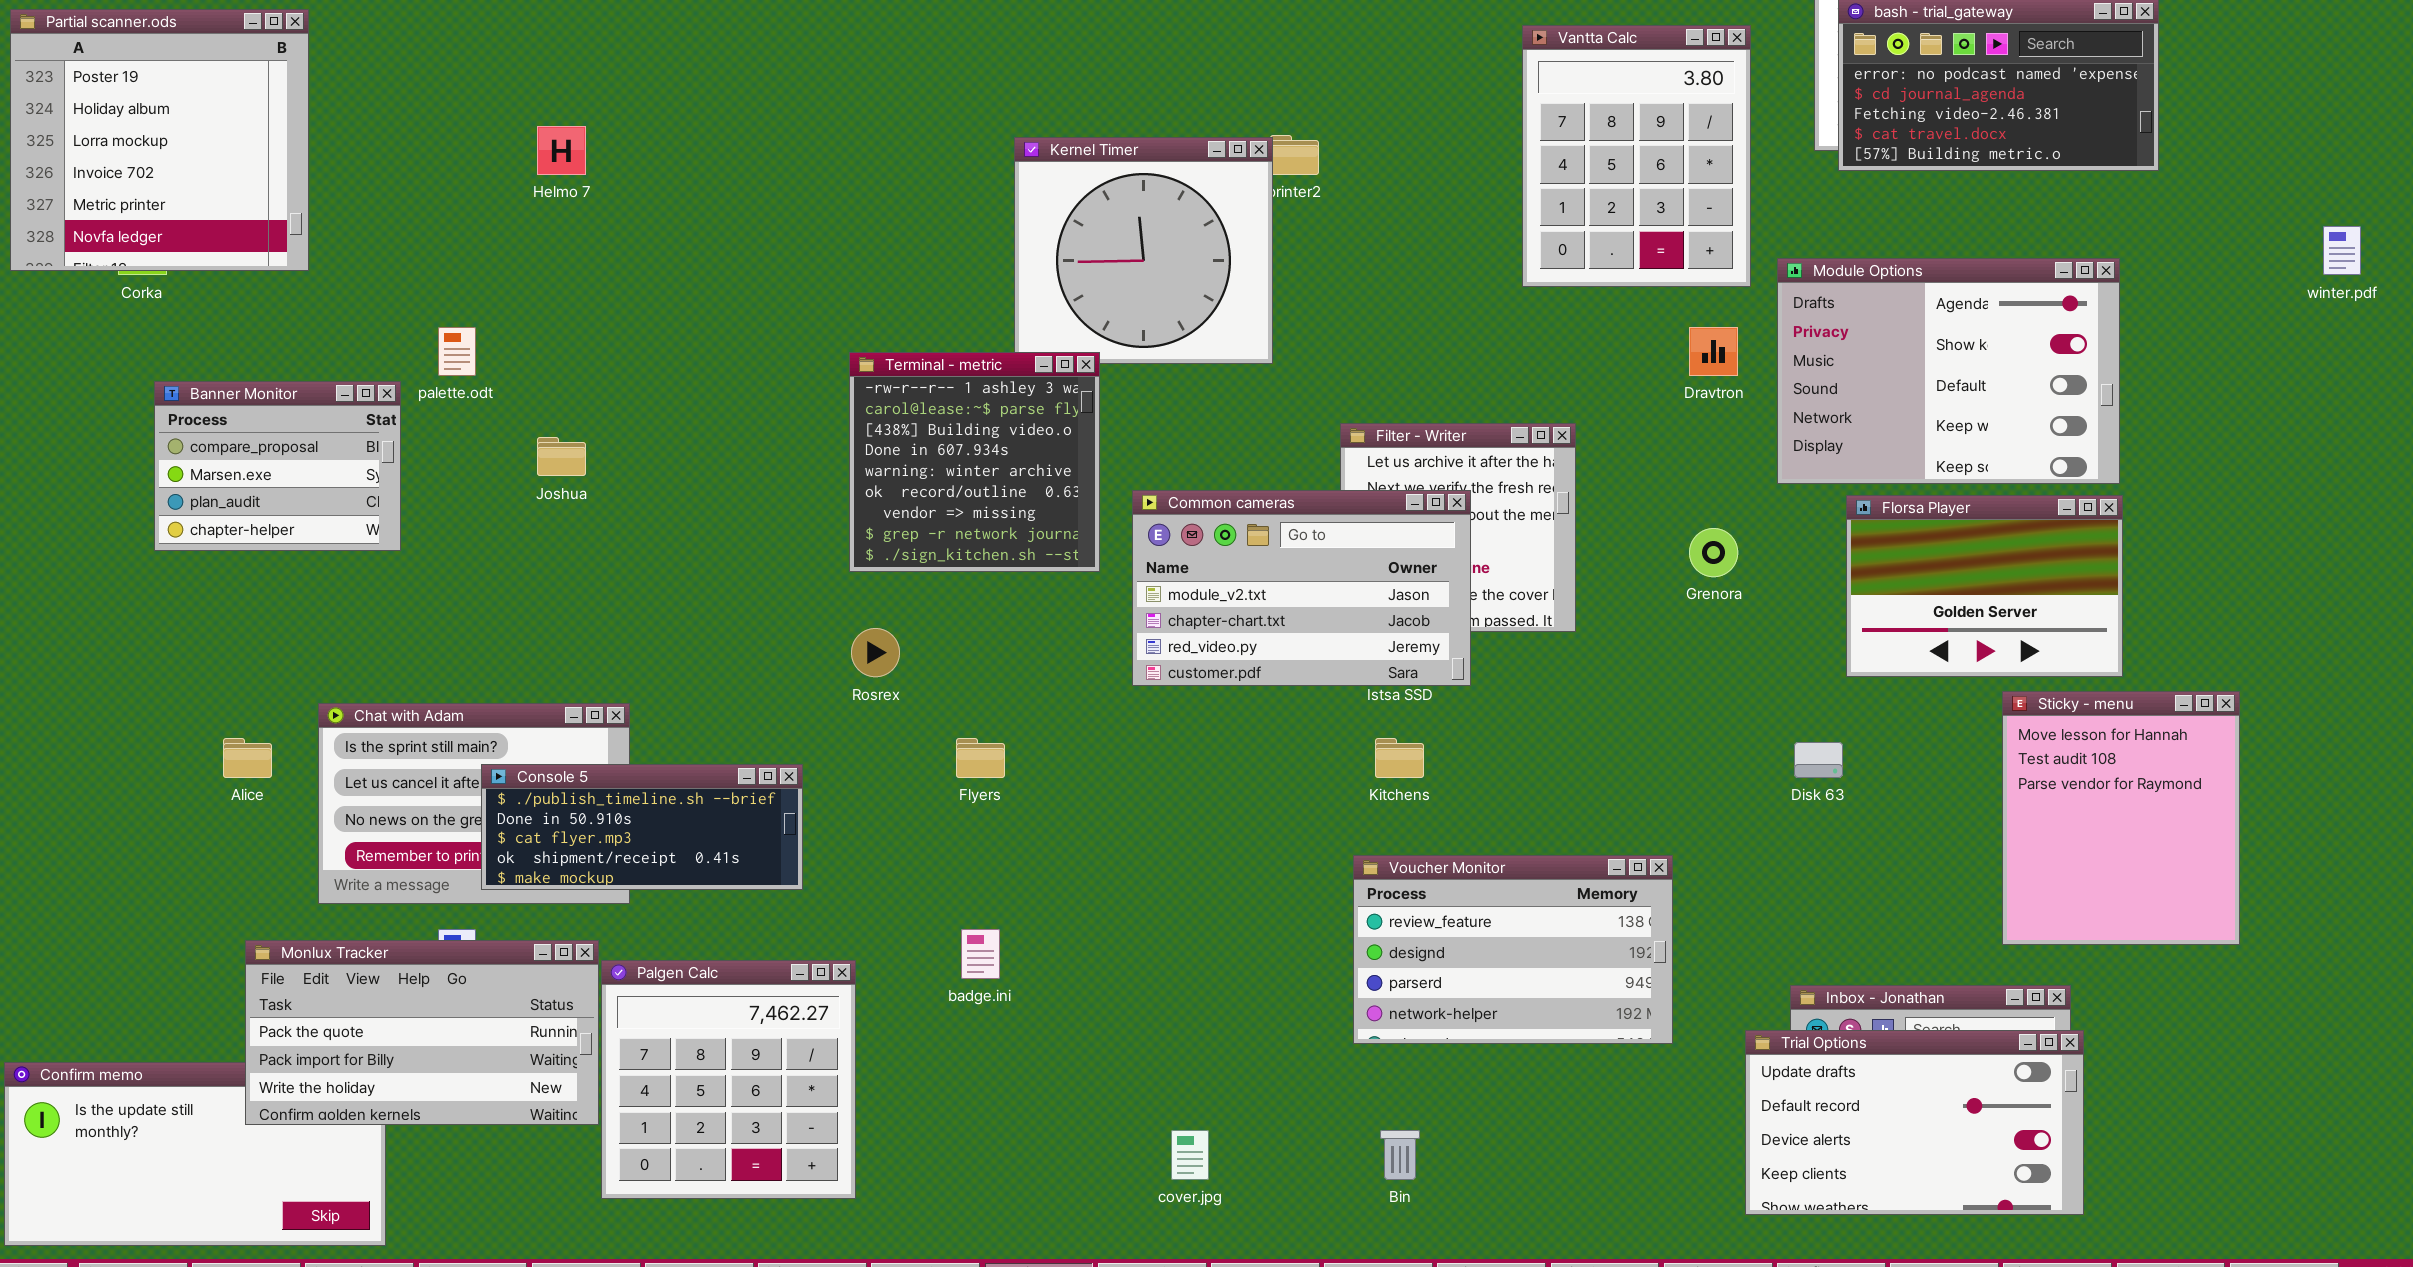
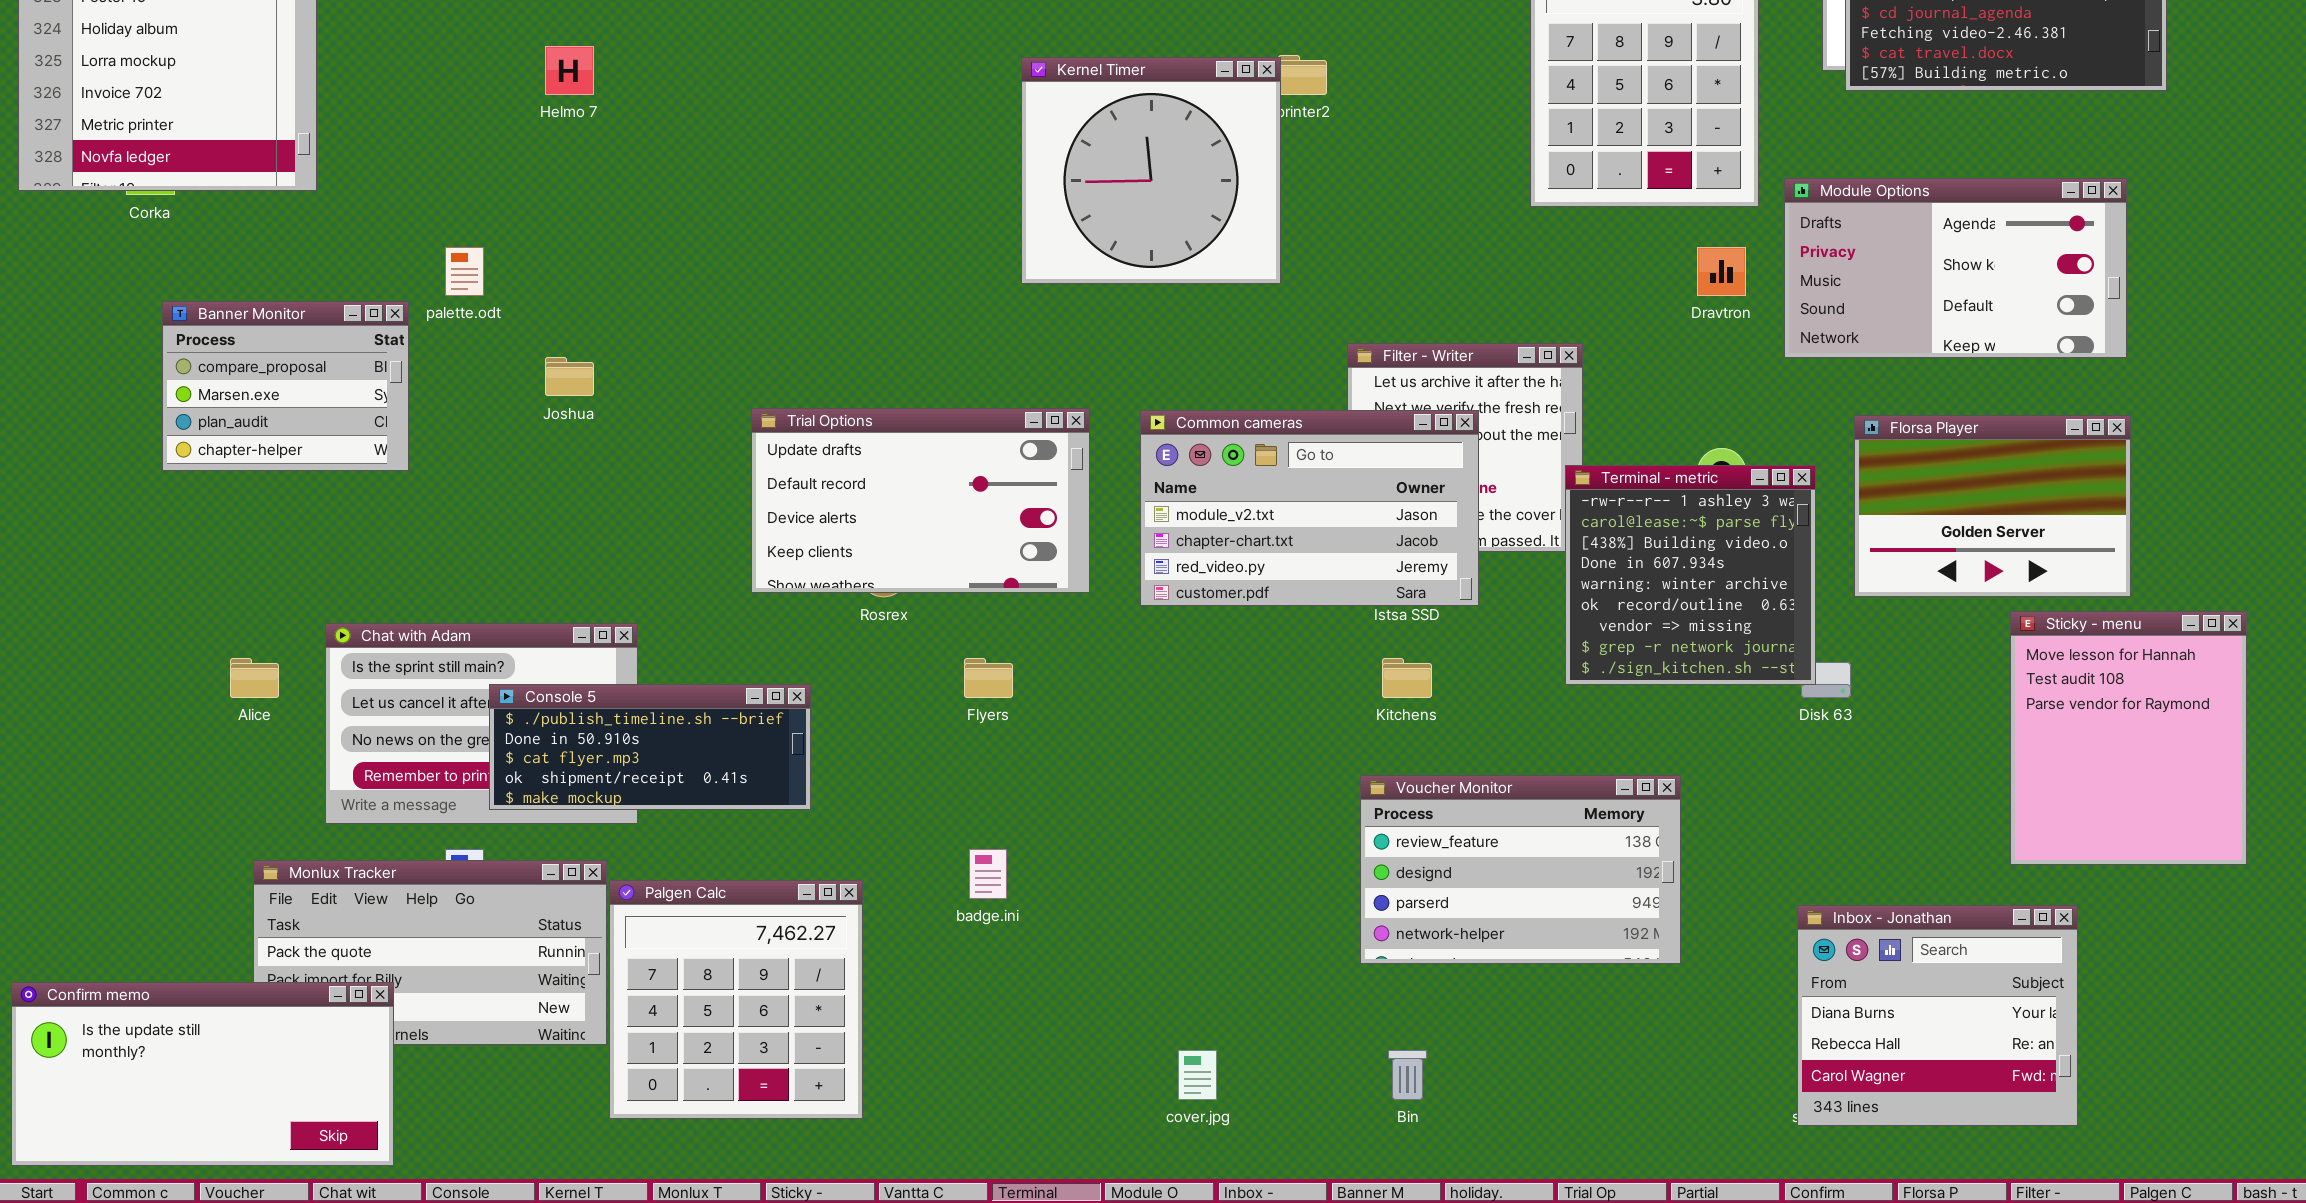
Module Options: [1777,258,2120,484] -> [1784,178,2127,358], resized
Terminal - metric: [849,352,1100,572] -> [1565,465,1816,685], moved
Trial Options: [1745,1030,2084,1215] -> [751,408,1090,593], moved
Confirm memo: [4,1062,386,1246] -> [11,982,394,1166], raised

